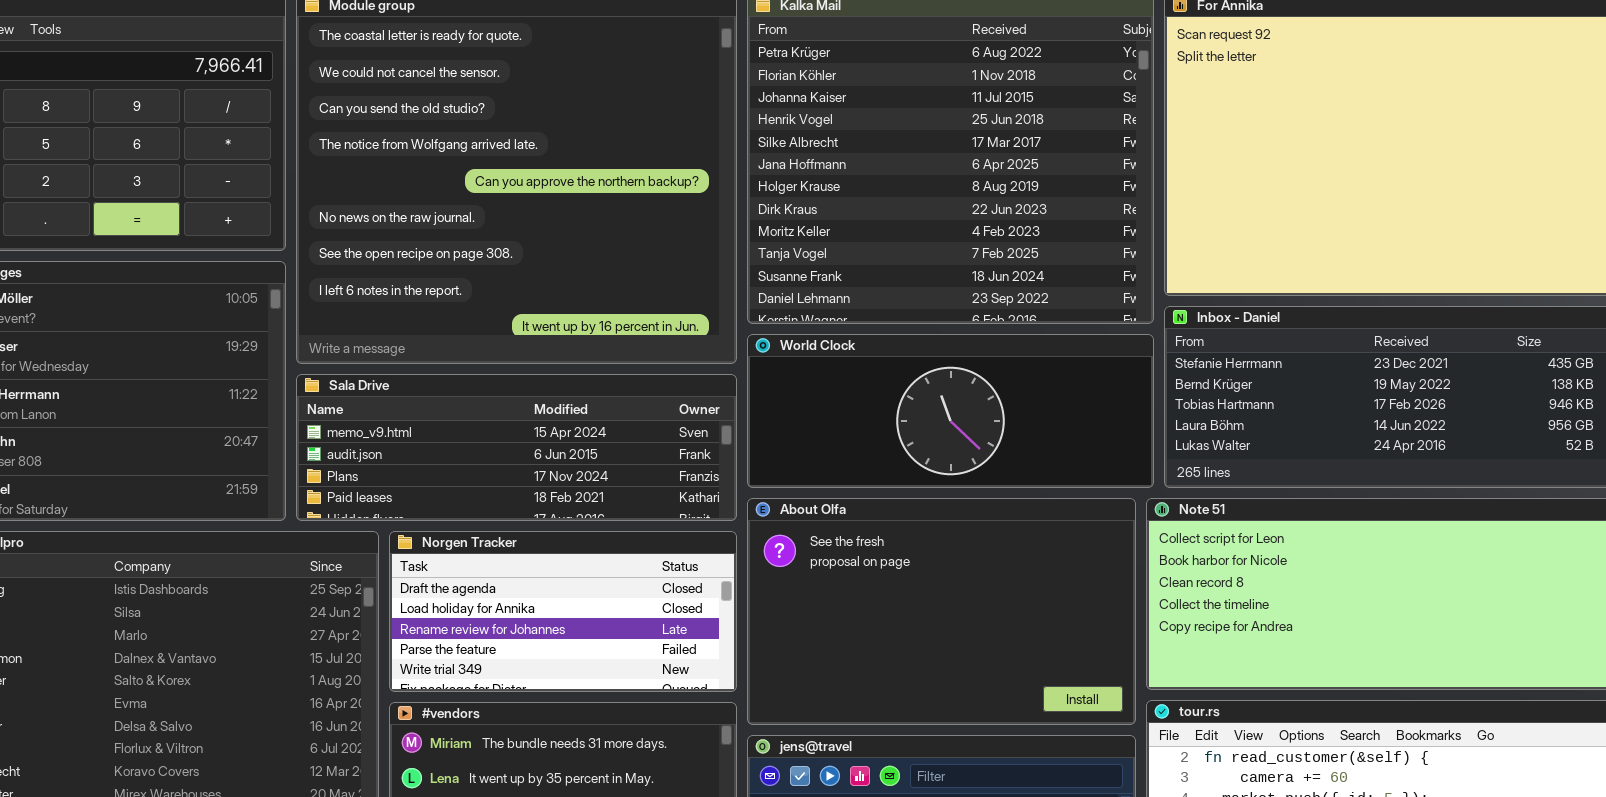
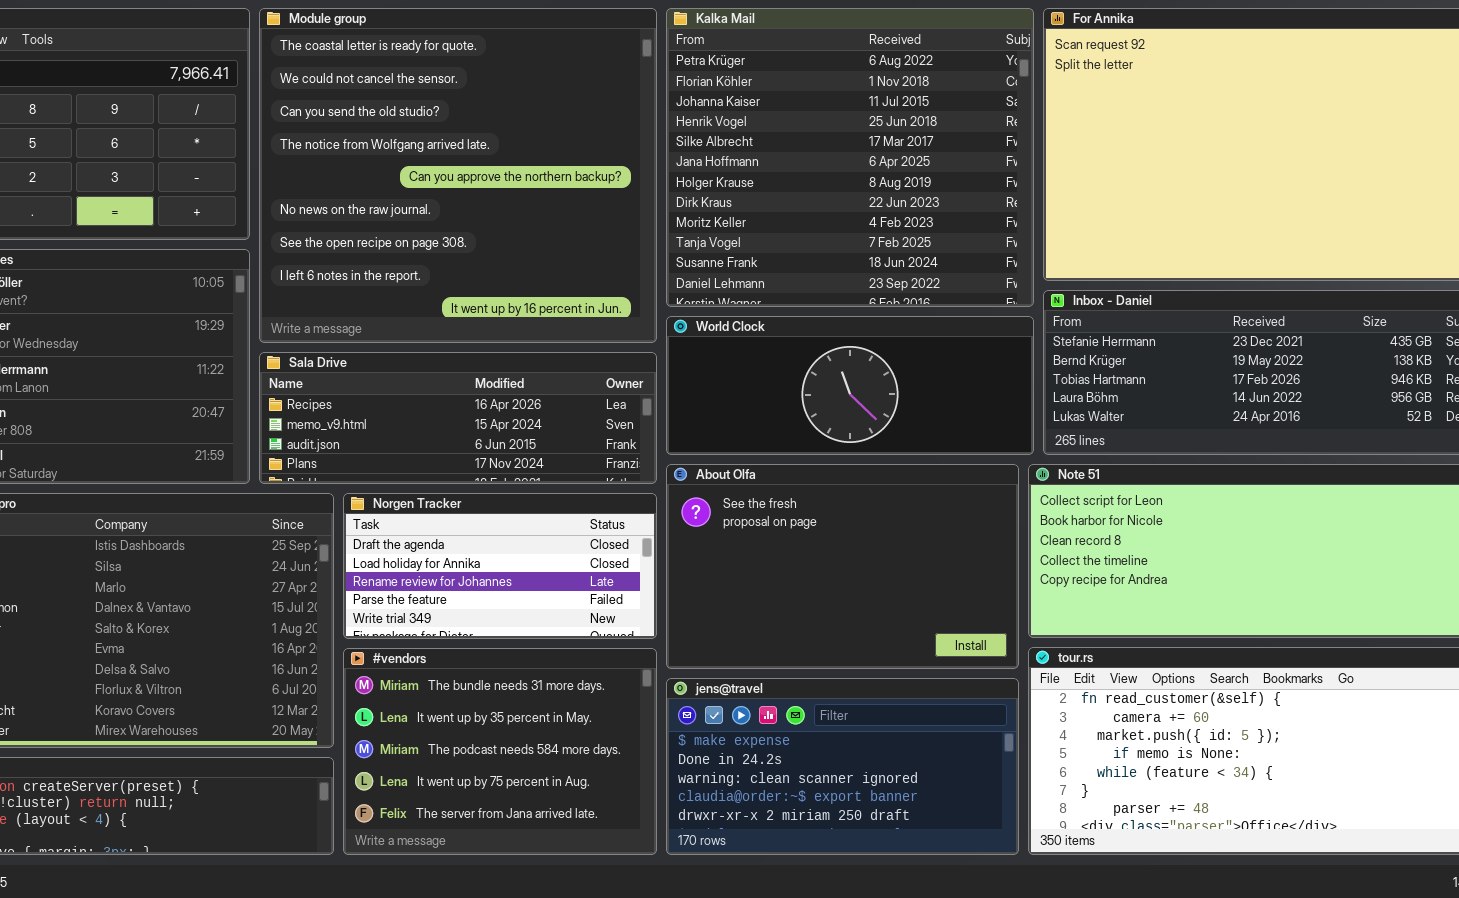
Sala Drive: [296,374,737,521] -> [259,352,657,484], scrolled up 1 row

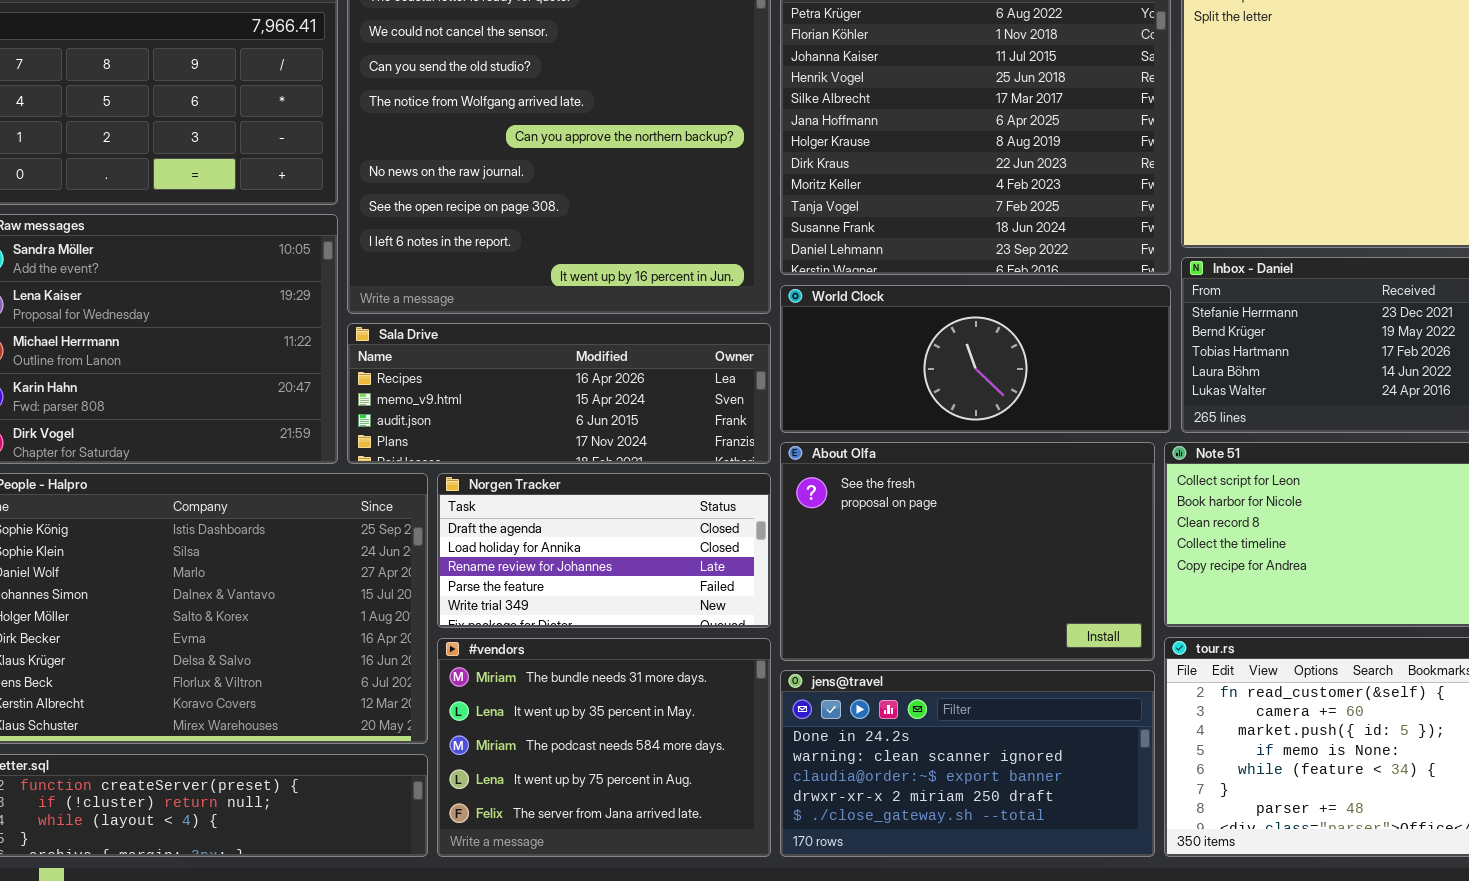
jens@travel: [666,678,1019,855] -> [780,670,1155,857], scrolled down 1 row

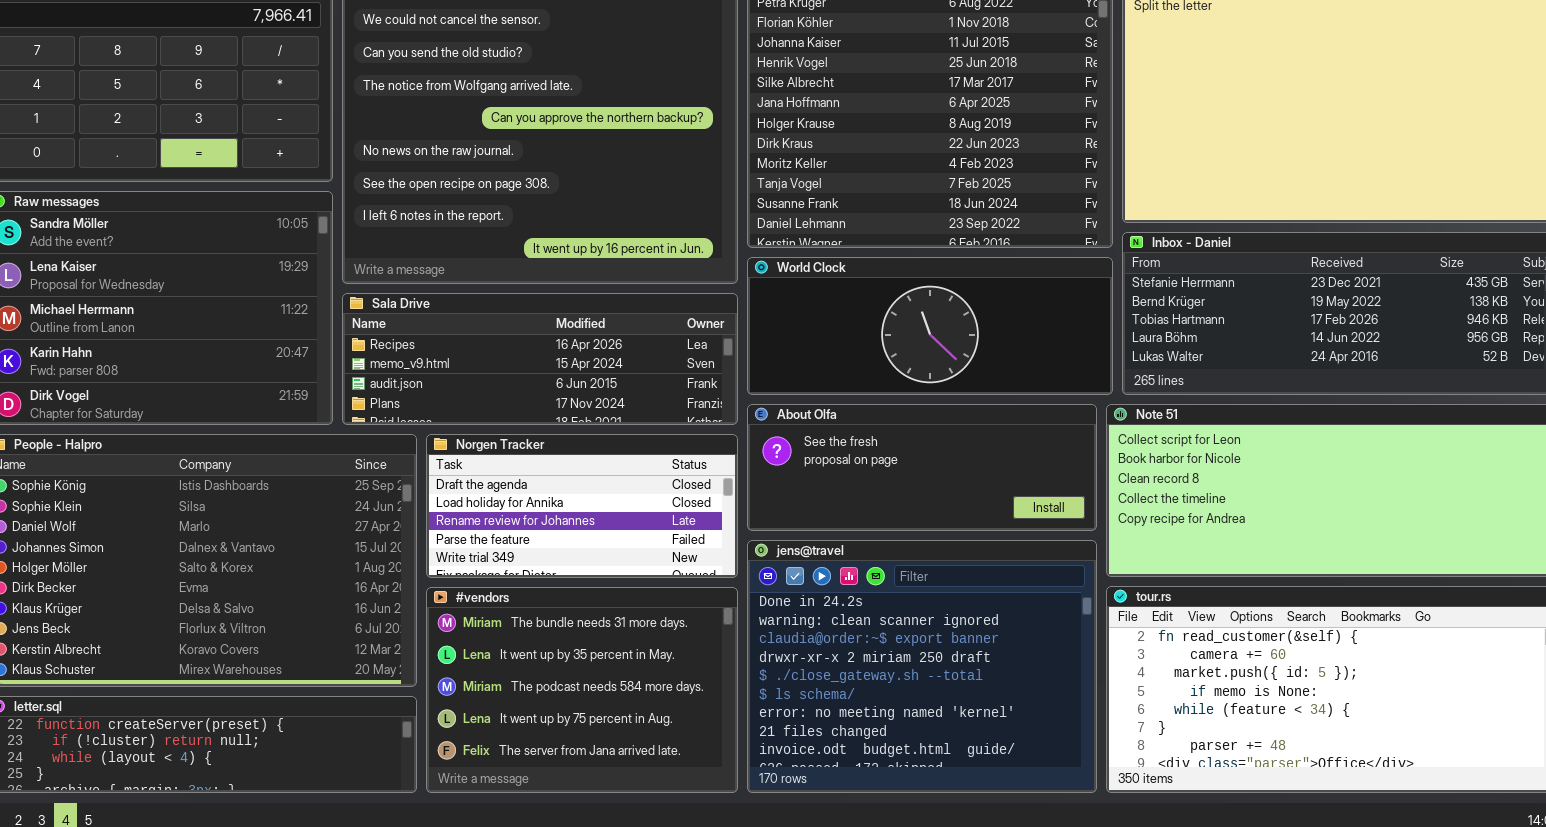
About Olfa: [780,442,1155,661] -> [747,404,1097,531], resized
jens@travel: [780,670,1155,857] -> [747,540,1097,793], resized

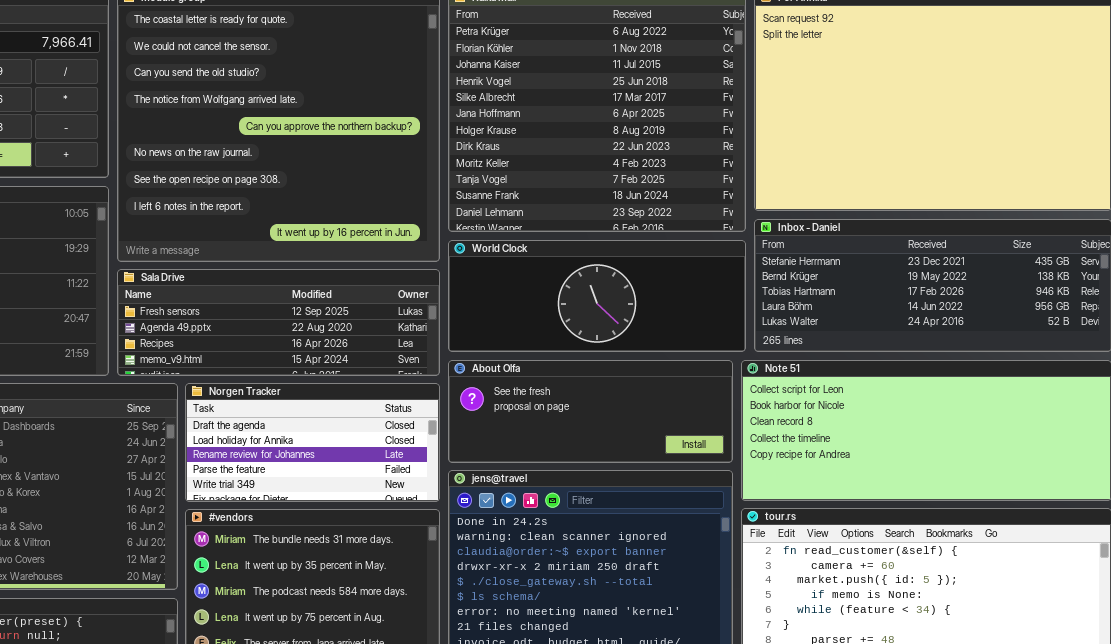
Sala Drive: [342,293,738,425] -> [117,269,440,376], scrolled up 2 rows

